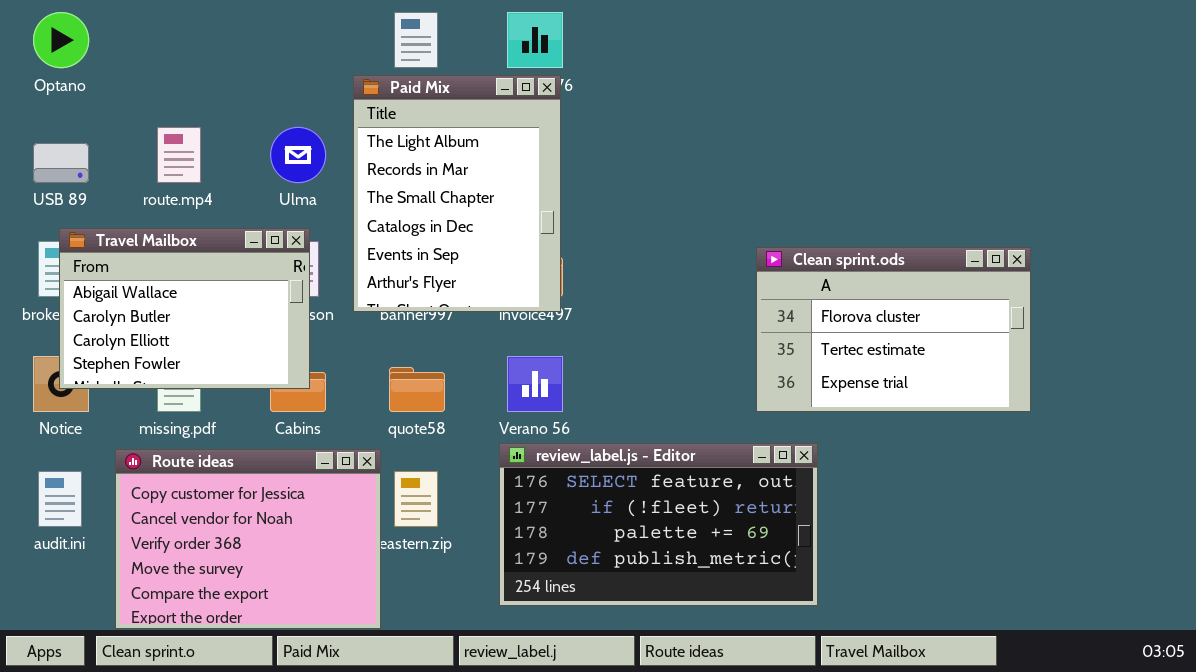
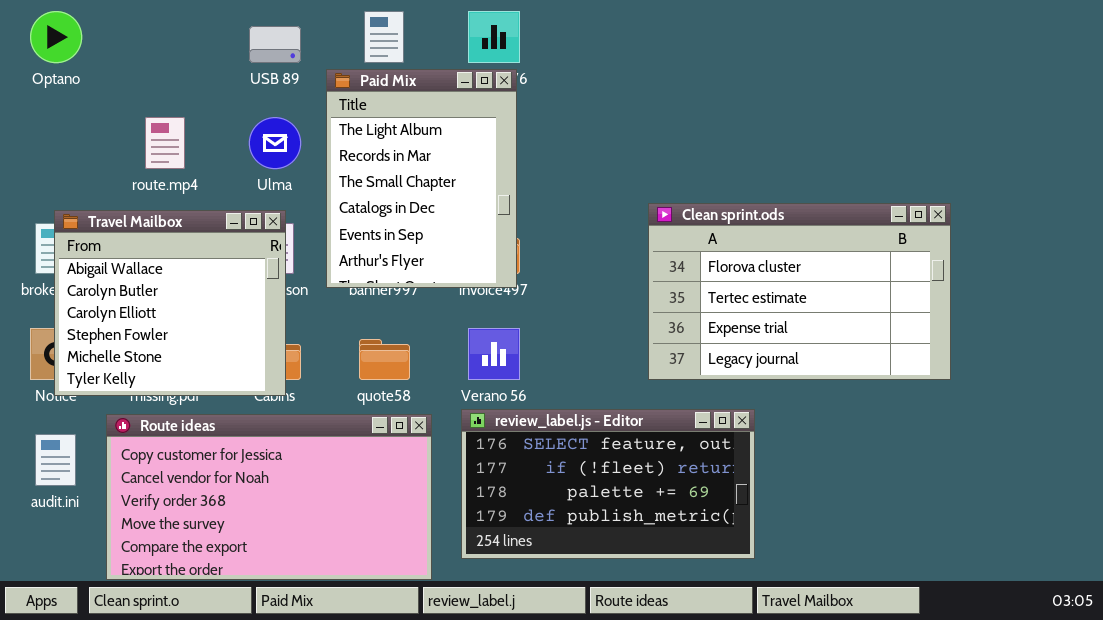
USB 89: [33,143,89,183] -> [249,26,301,63], moved
Travel Mailbox: [59,228,310,389] -> [54,210,286,396], resized
Clean sprint.ods: [756,247,1031,412] -> [648,203,951,380], resized
Route ideas: [115,449,381,629] -> [106,414,432,580], resized

